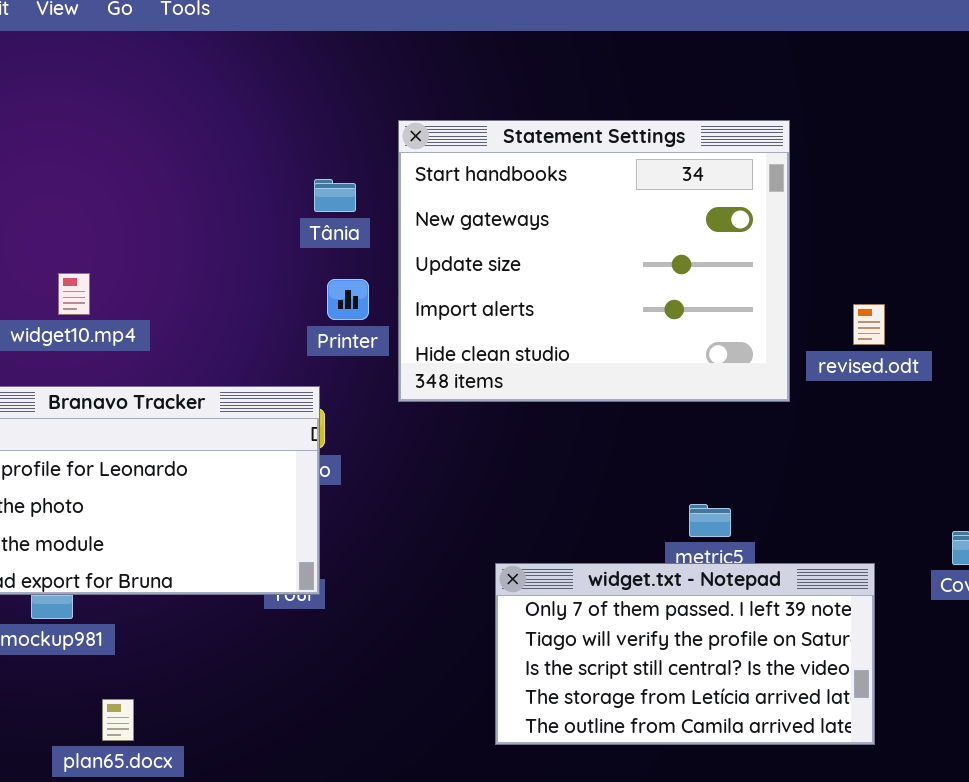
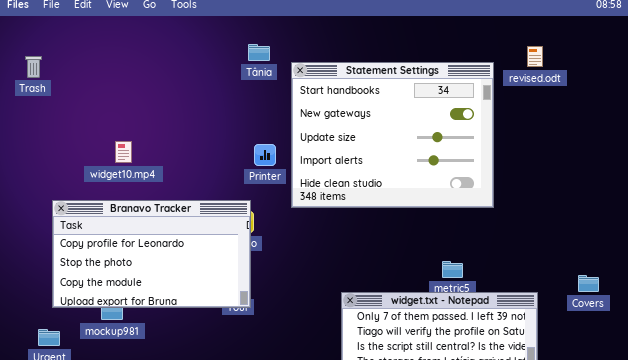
Tânia: [314,179,356,212] -> [248,44,270,61], moved
revised.odt: [853,304,885,345] -> [527,46,543,67], moved

